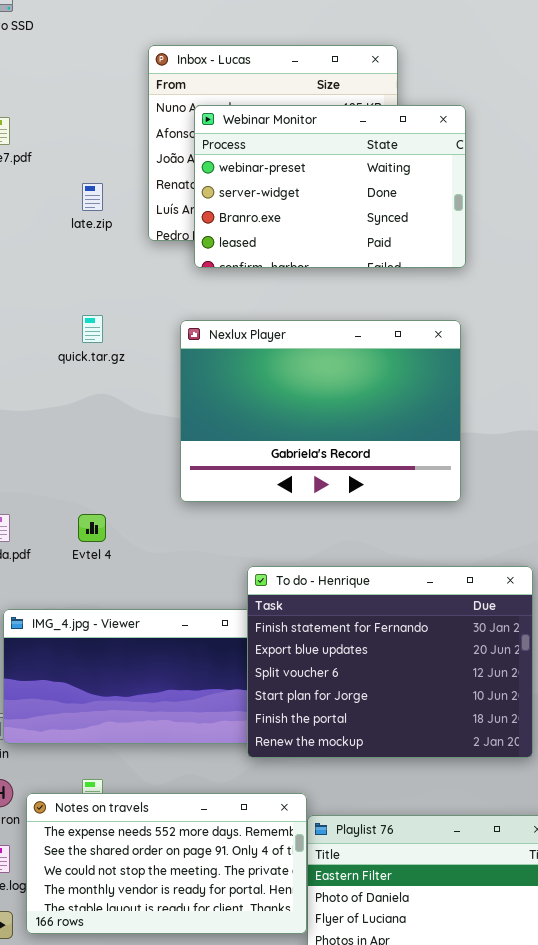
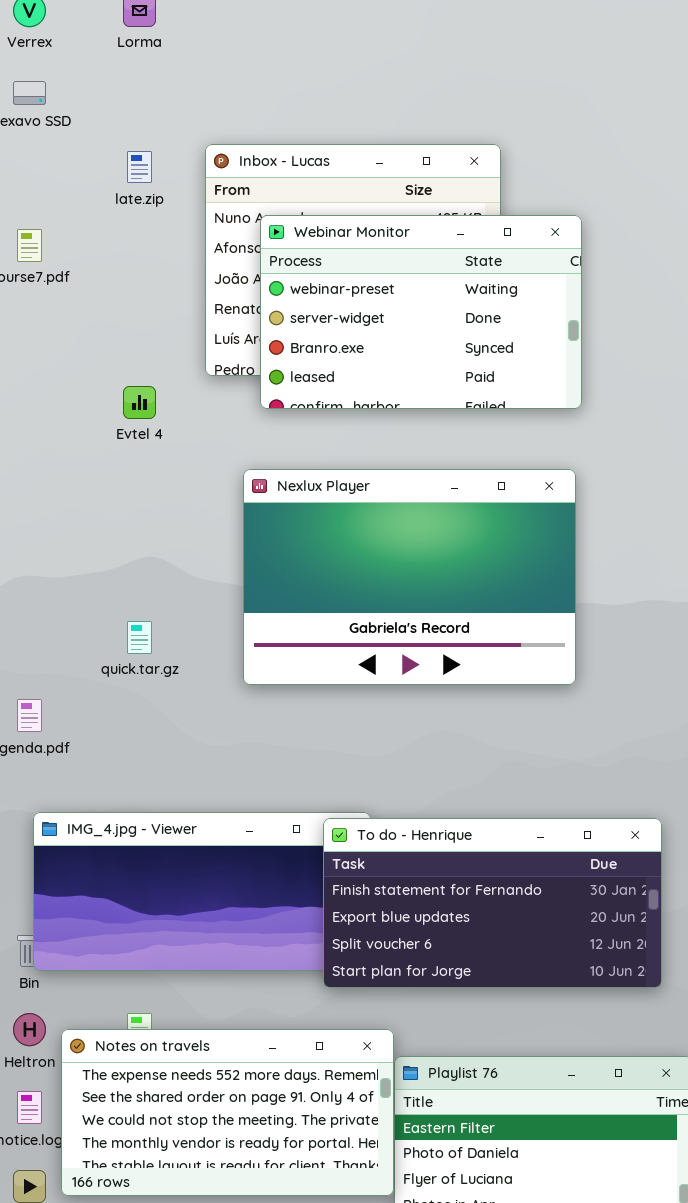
late.zip: [82,183,103,211] -> [127,151,152,183], moved
quick.tar.gz: [82,315,103,343] -> [127,621,152,654], moved
Evtel 4: [78,514,106,542] -> [123,386,156,419], moved
To do - Henrique: [247,566,533,758] -> [323,818,662,988], resized

